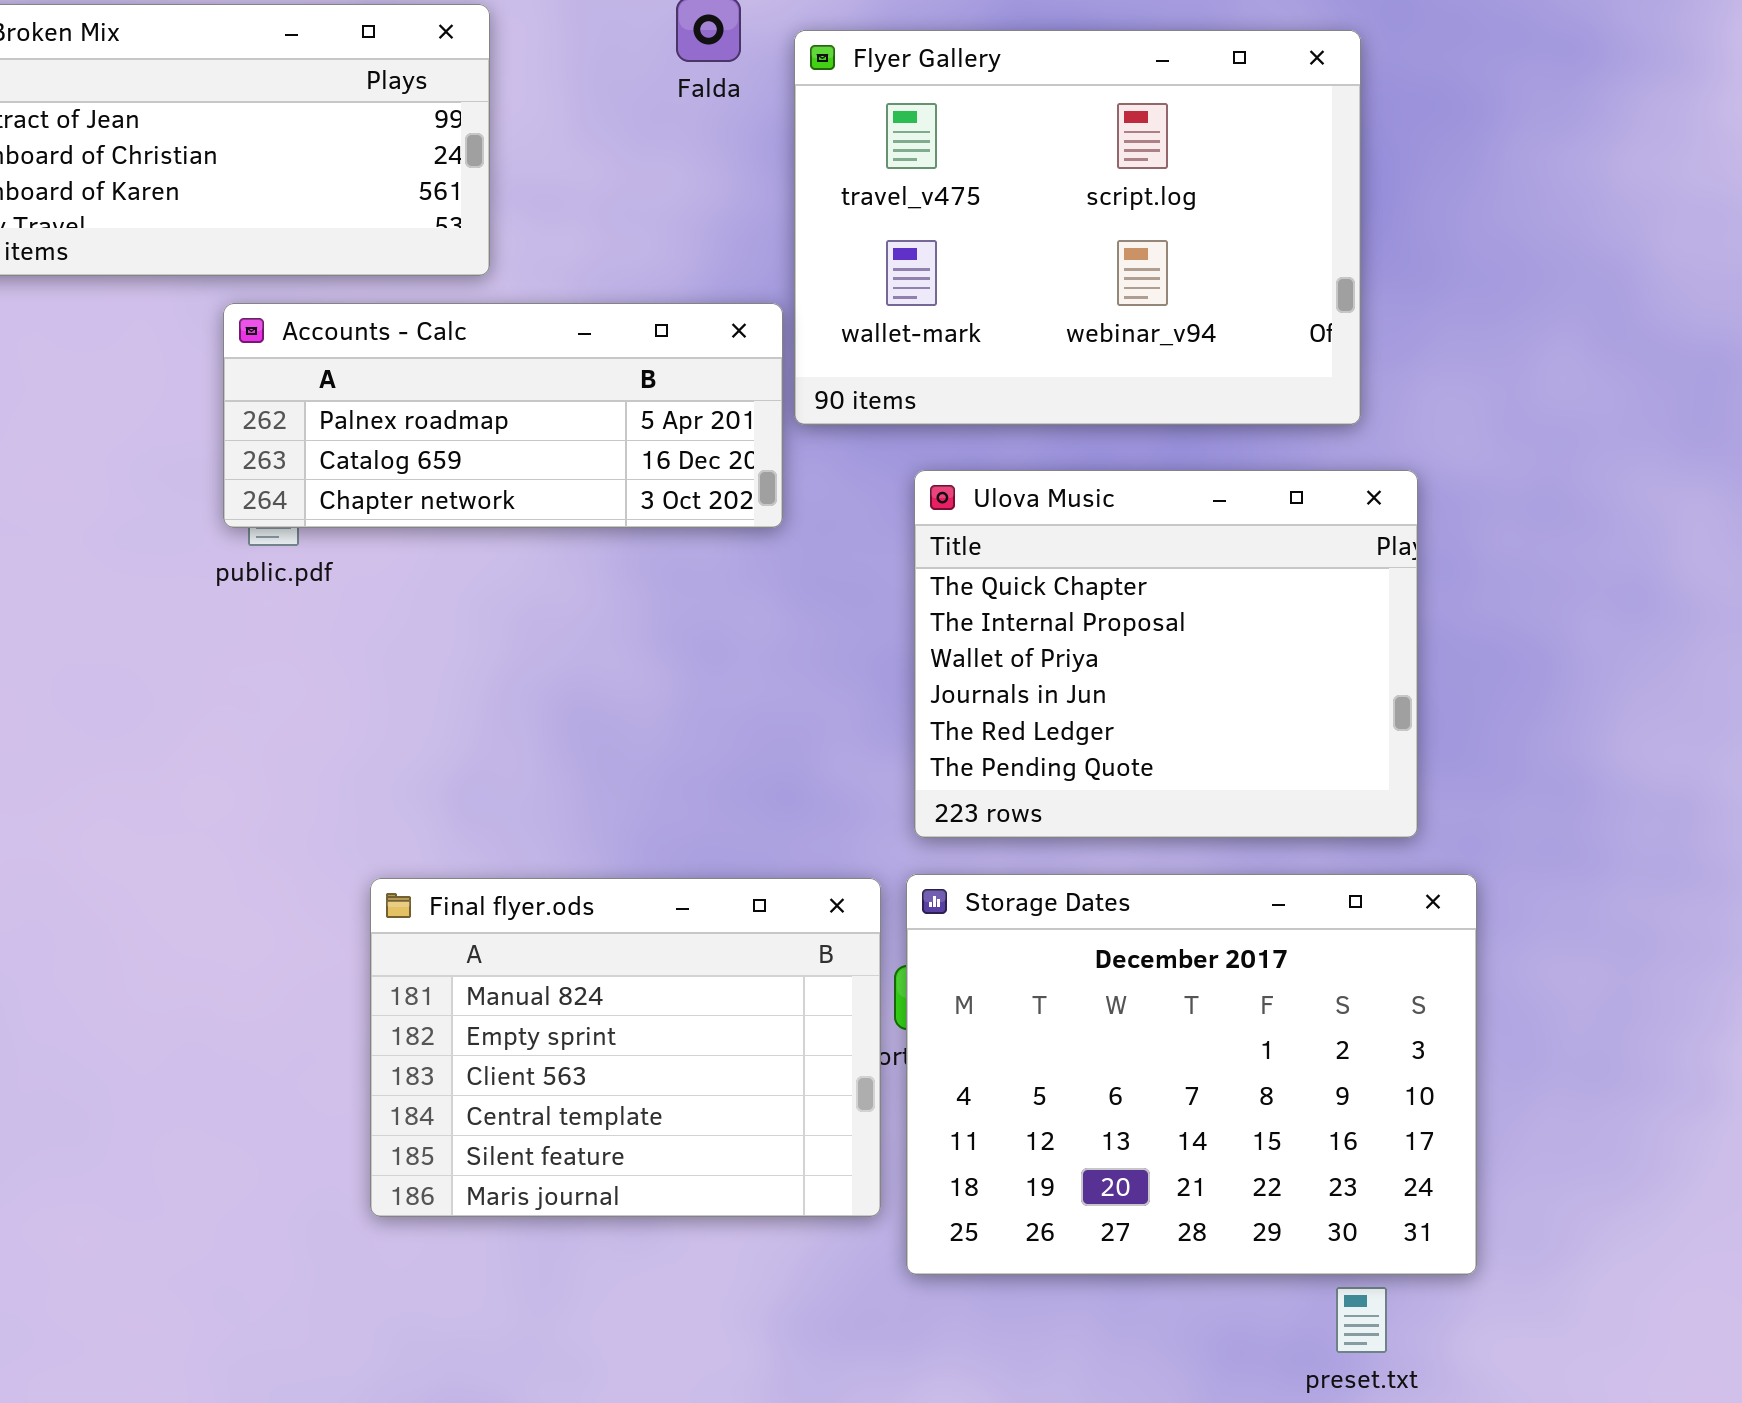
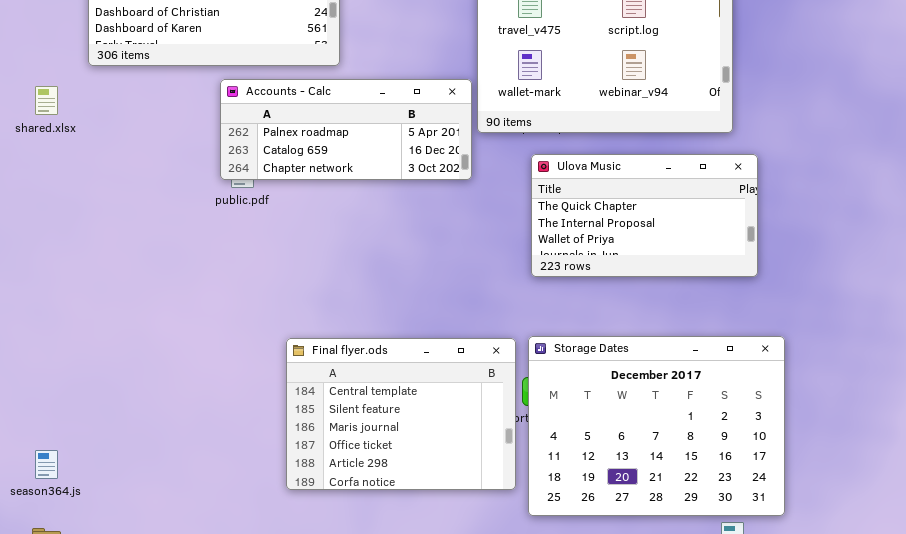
Ulova Music: [914,470,1418,838] -> [531,154,758,277], resized
Final flyer.ods: [370,878,881,1217] -> [286,338,516,490], scrolled down 3 rows

